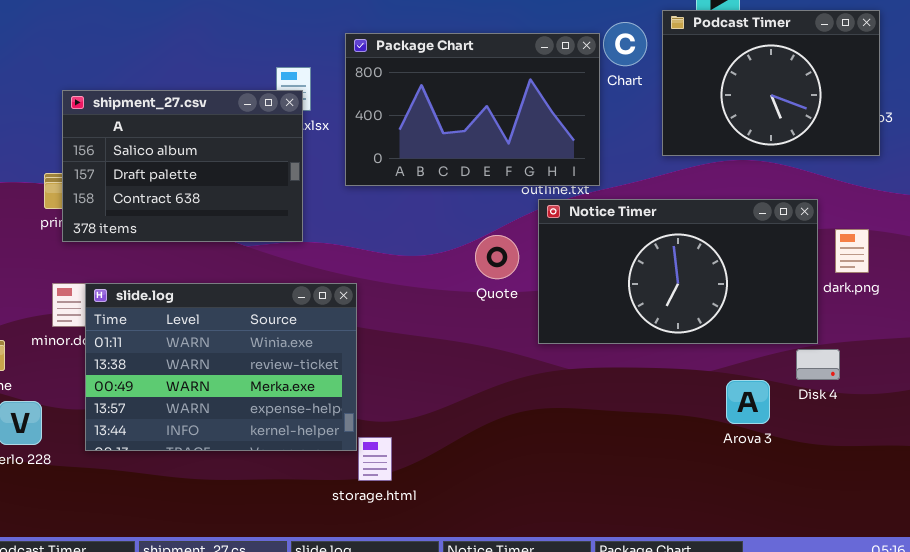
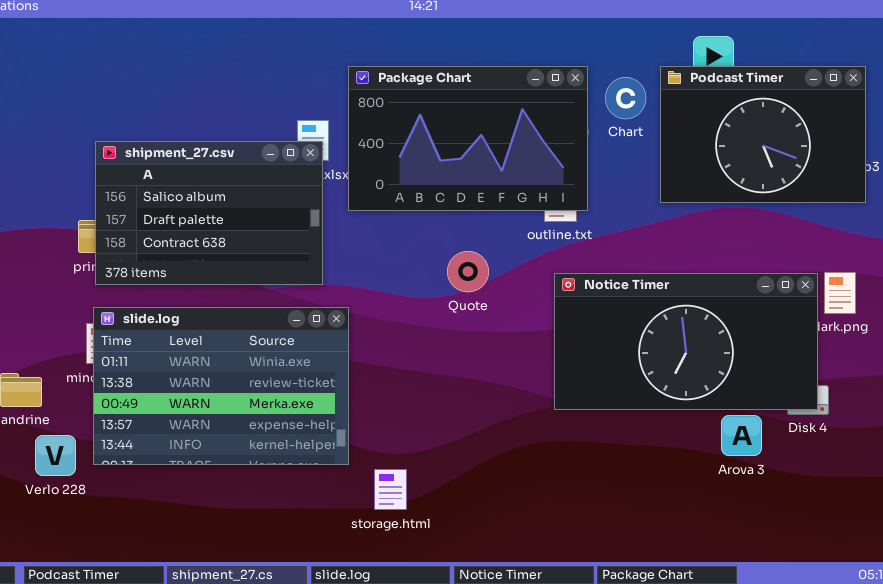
Package Chart: [345,33,600,186] -> [348,66,588,211], moved
Notice Timer: [538,199,818,344] -> [554,273,818,410], moved
Quote: [475,235,519,279] -> [447,251,489,292], moved
slide.log: [85,283,357,451] -> [93,307,349,465], moved

